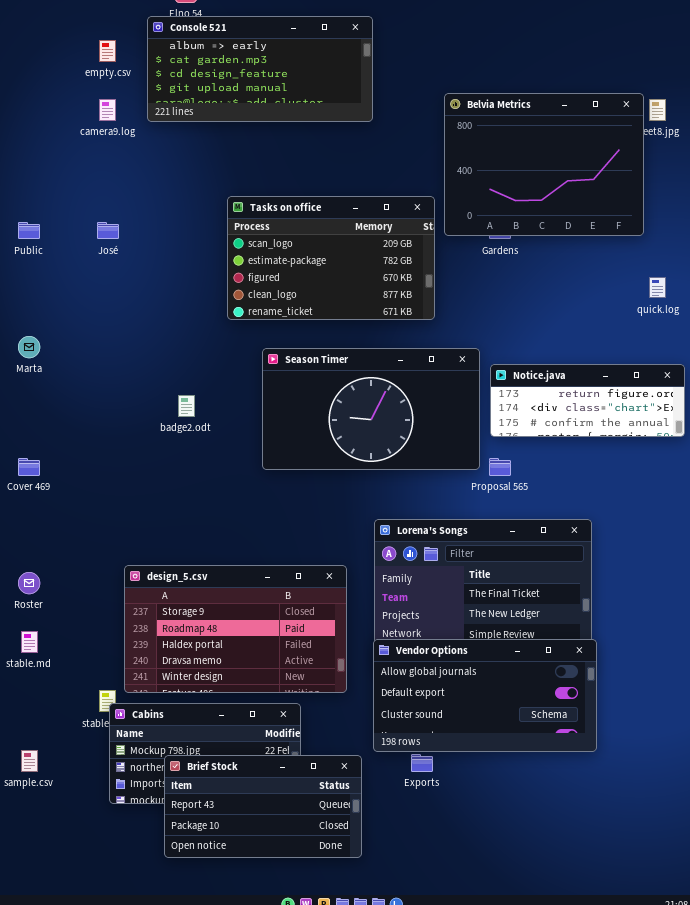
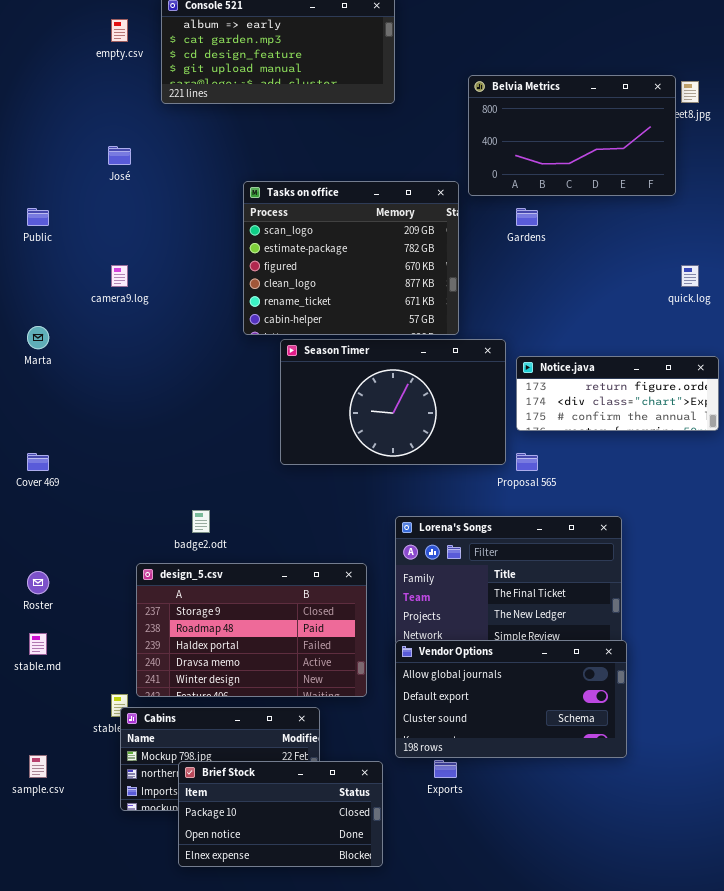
Belvia Metrics: [444,93,644,236] -> [468,75,676,196], resized
camera9.log: [99,99,116,121] -> [111,265,128,287], moved
Tasks on office: [227,196,435,320] -> [243,181,459,335], resized
José: [97,222,119,239] -> [108,146,131,165], moved
badge2.odt: [178,395,195,417] -> [192,510,210,533], moved
Brief Stock: [164,755,362,858] -> [178,761,383,867], scrolled down 1 row

